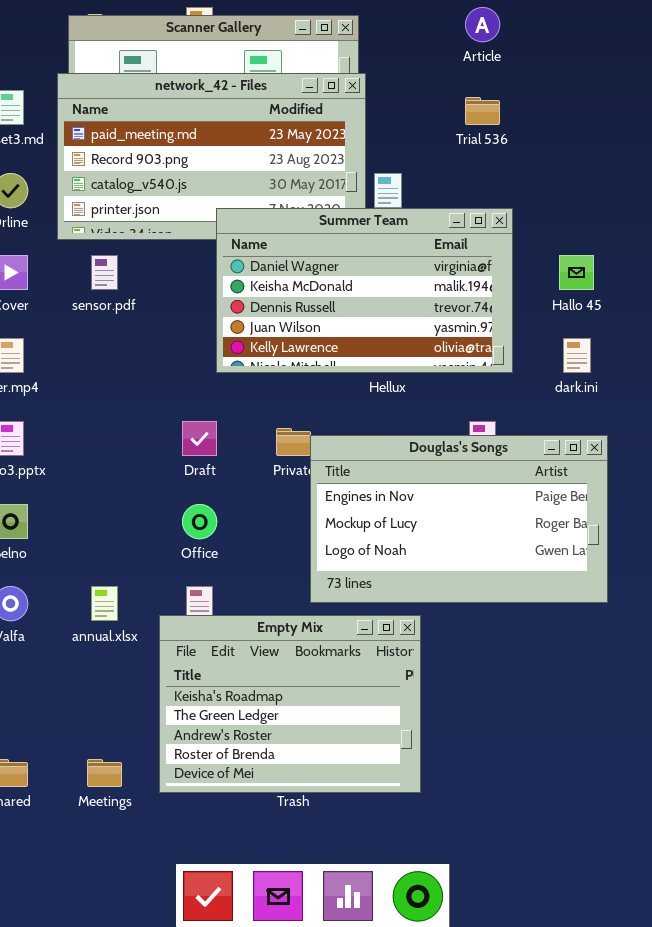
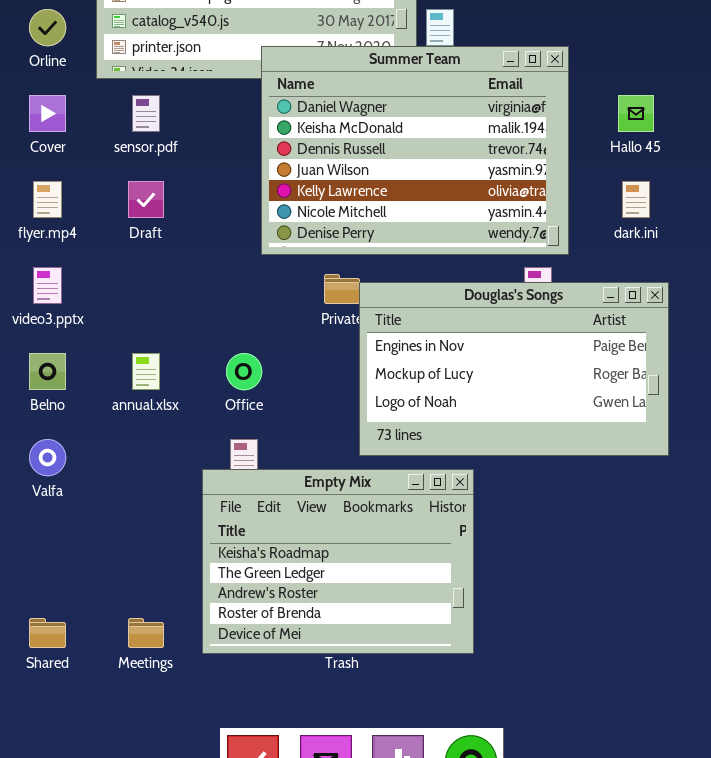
Summer Team: [216,208,513,373] -> [261,46,569,255], resized
Draft: [182,421,217,456] -> [128,181,164,218], moved
annual.xlsx: [91,586,118,621] -> [132,353,160,390], moved

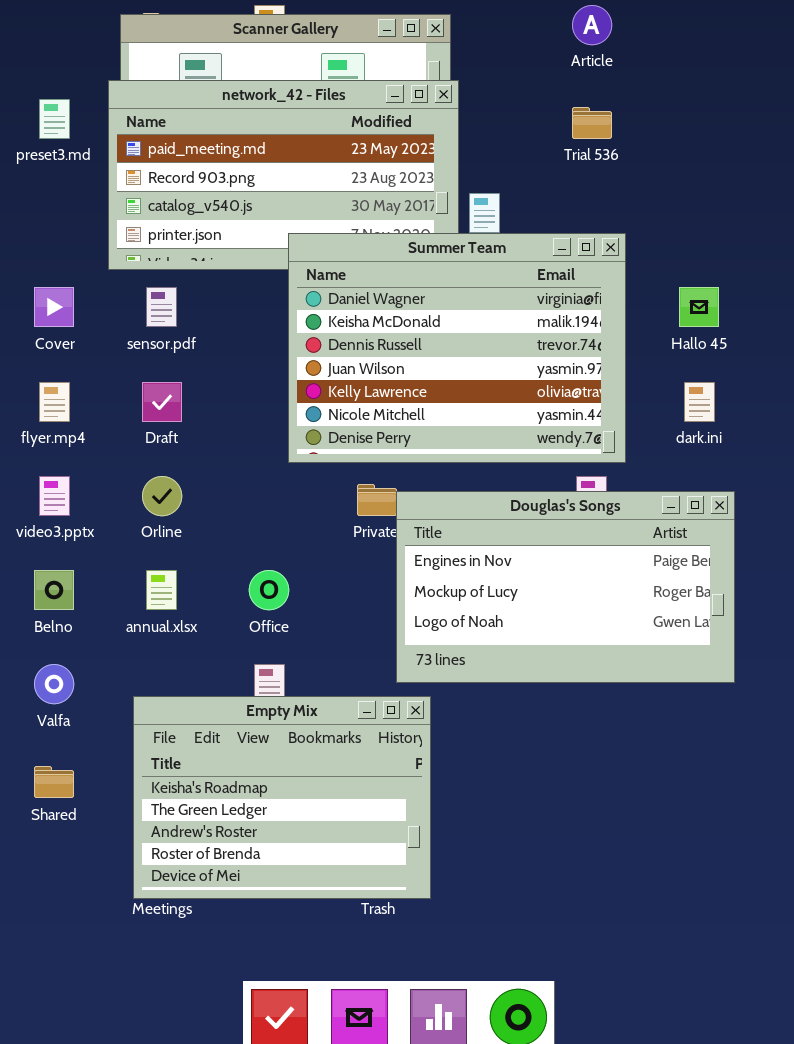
Orline: [29,9,66,46] -> [142,476,182,516], moved
Empty Mix: [202,469,474,654] -> [133,696,431,899], moved
Shared: [29,618,66,648] -> [34,766,74,798], moved

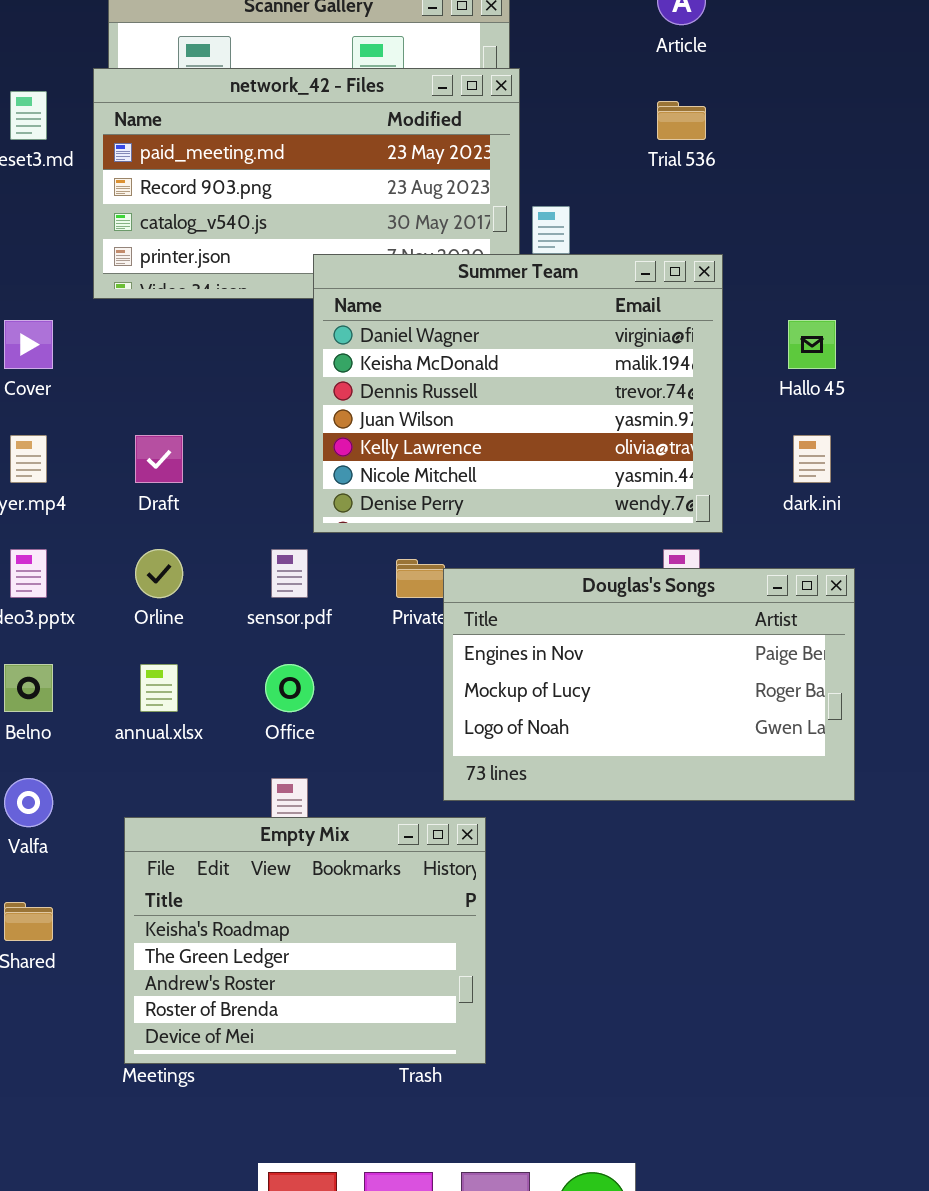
sensor.pdf: [146,287,177,327] -> [271,549,308,598], moved

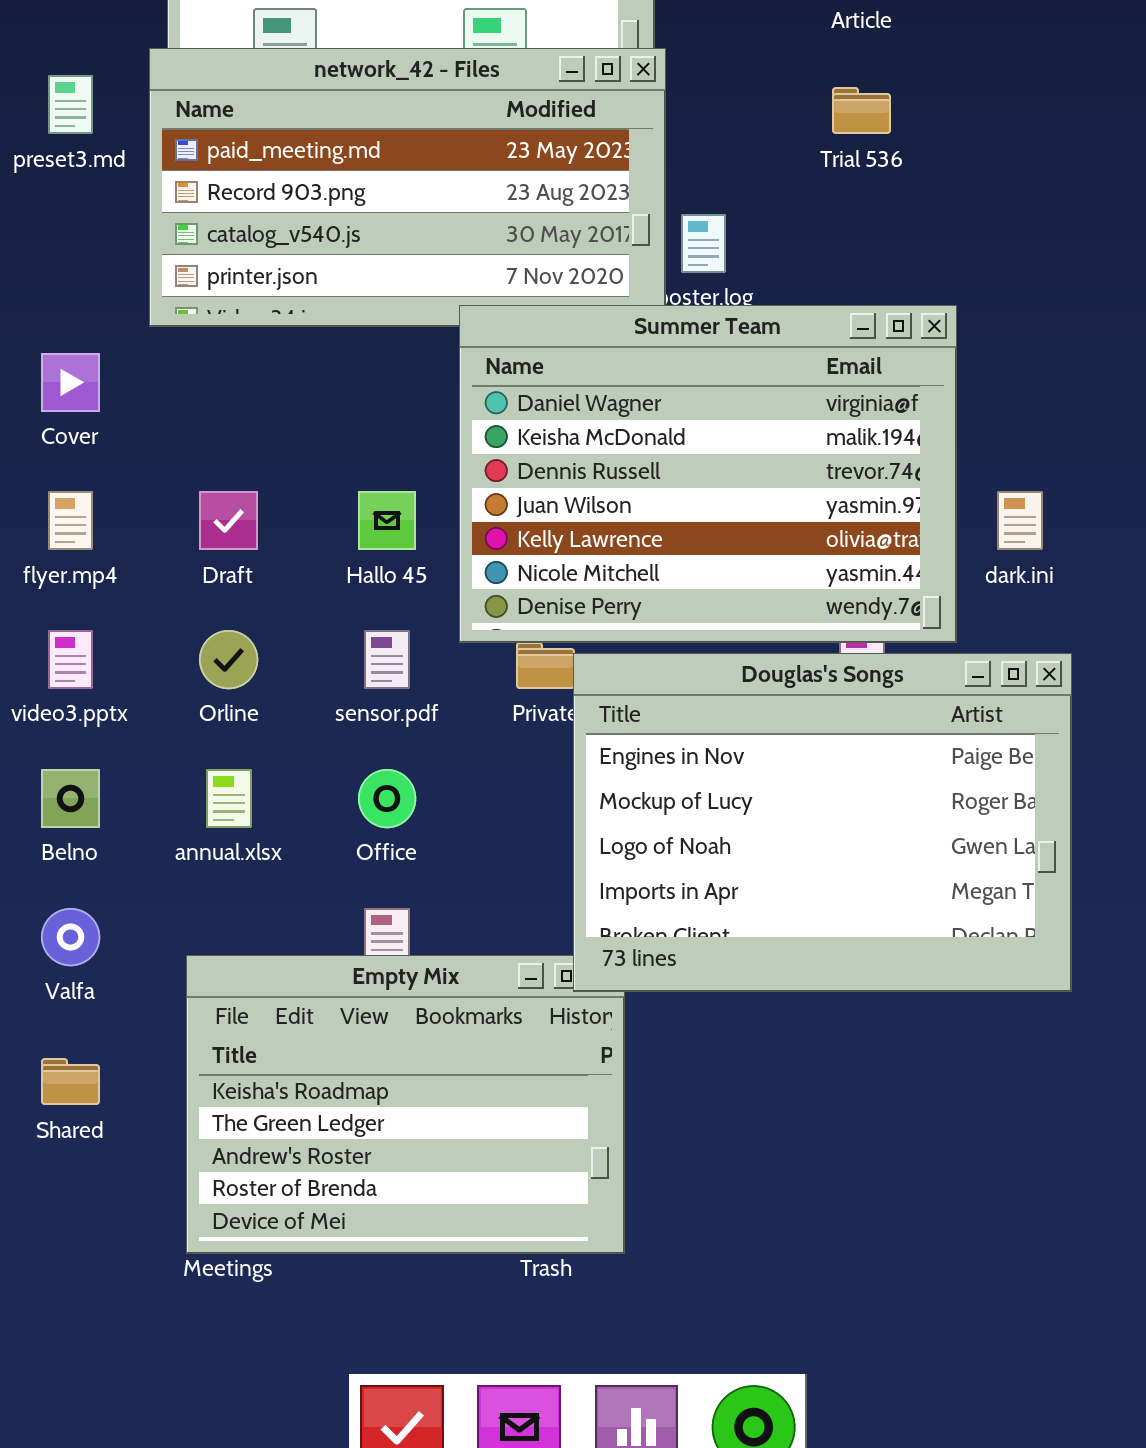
Summer Team: [313,254,723,533] -> [459,305,957,643], moved
Hallo 45: [788,320,836,369] -> [358,491,416,550], moved
Douglas's Songs: [443,568,855,801] -> [573,653,1072,992], resized

